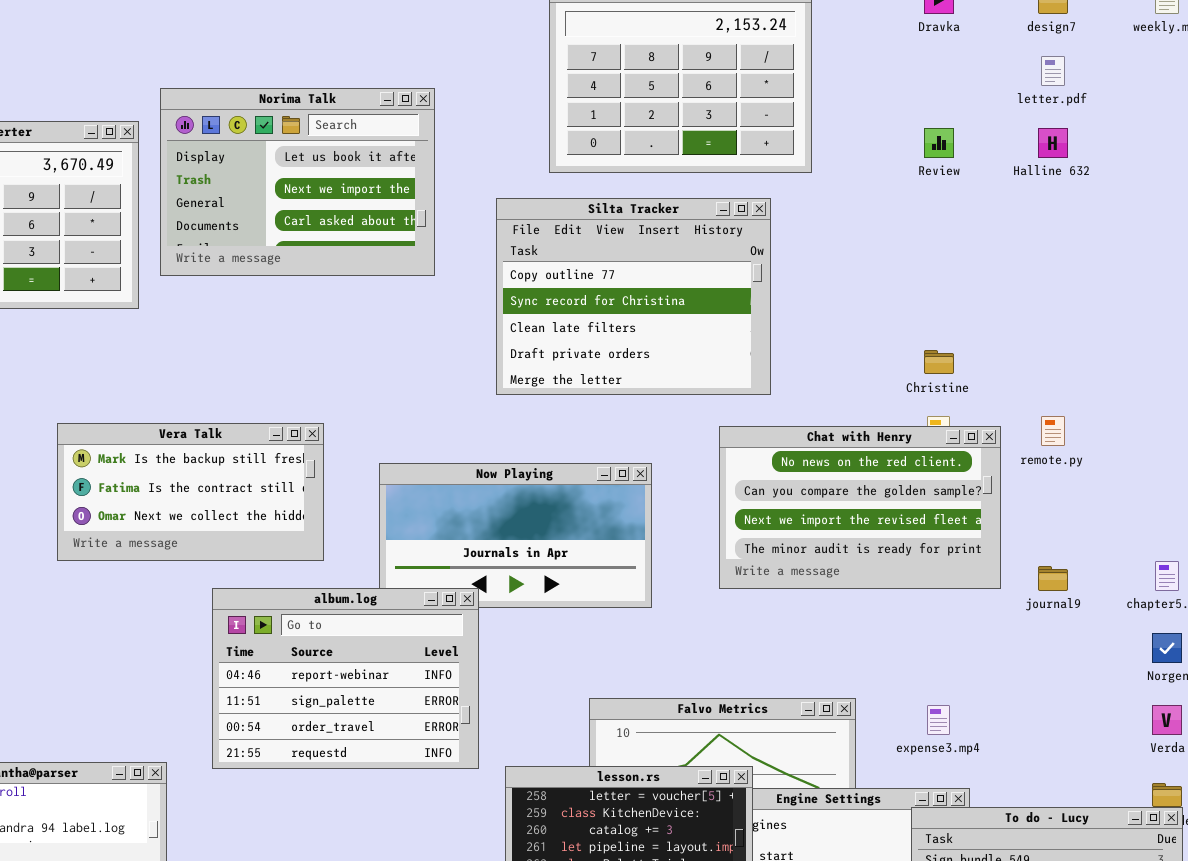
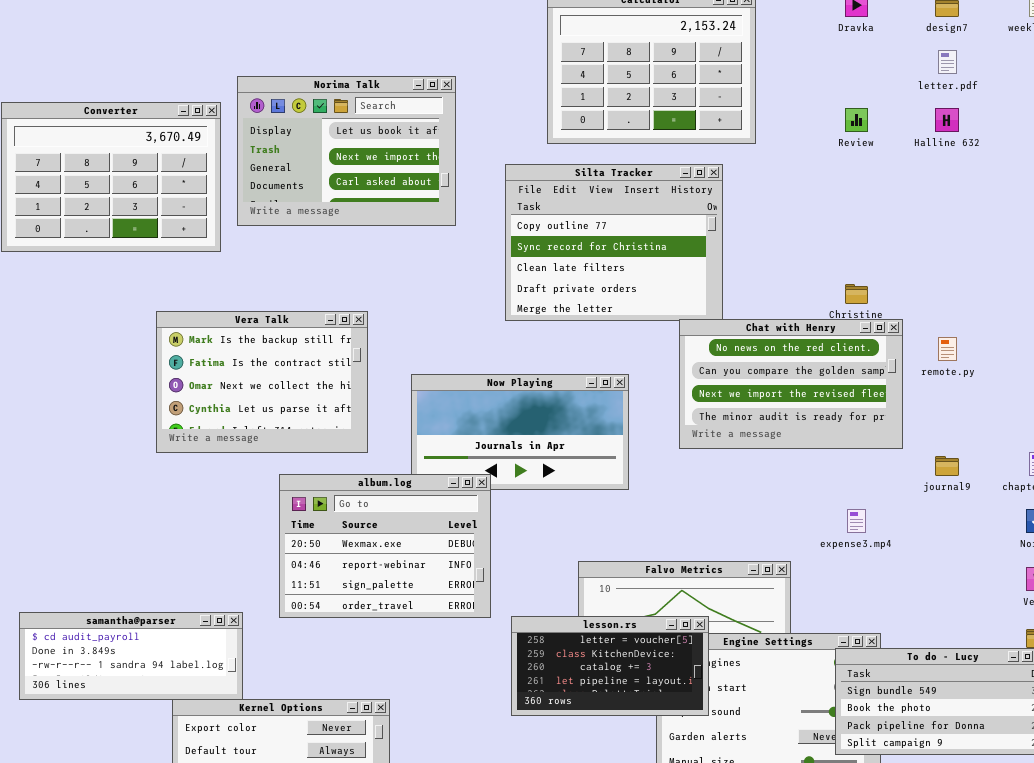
Vera Talk: [57,423,324,561] -> [156,311,368,453], resized
Chat with Henry: [719,426,1001,589] -> [679,319,903,449], moved
album.log: [212,588,479,769] -> [279,474,491,618], scrolled up 1 row
expense3.mp4: [927,705,950,735] -> [847,509,866,533], moved

